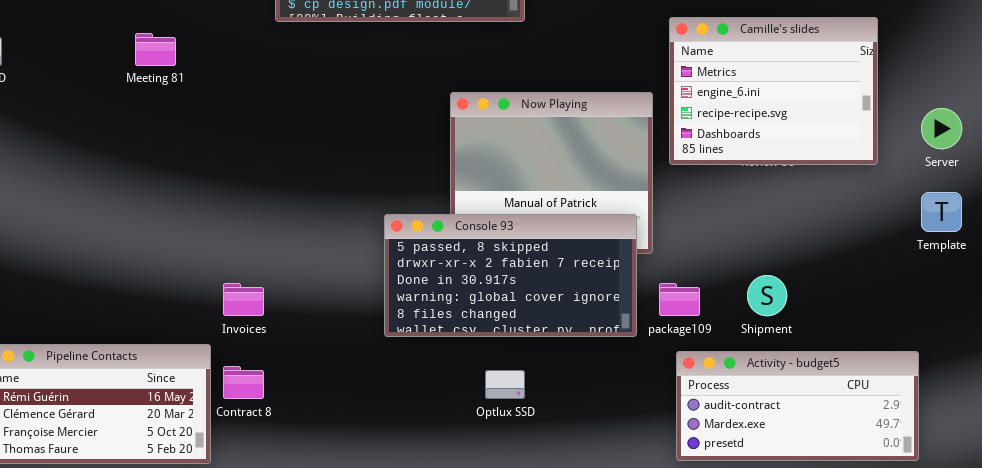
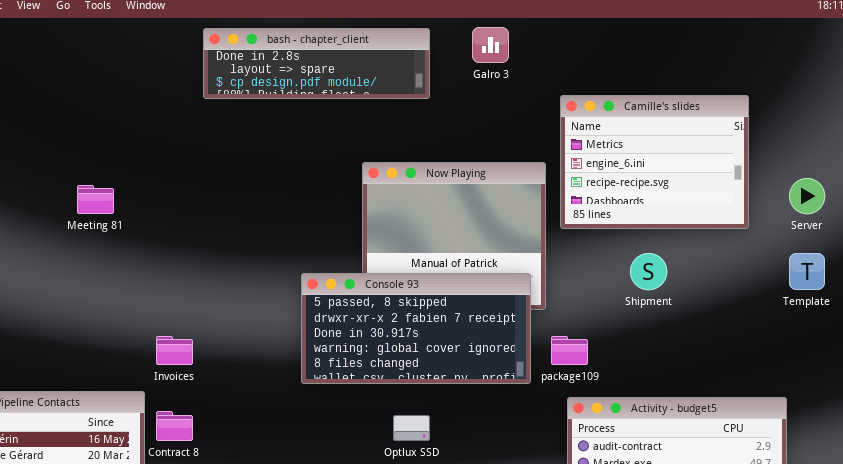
Meeting 81: [135,33,176,66] -> [77,185,114,214], moved
Shipment: [747,275,787,316] -> [630,253,667,290], moved

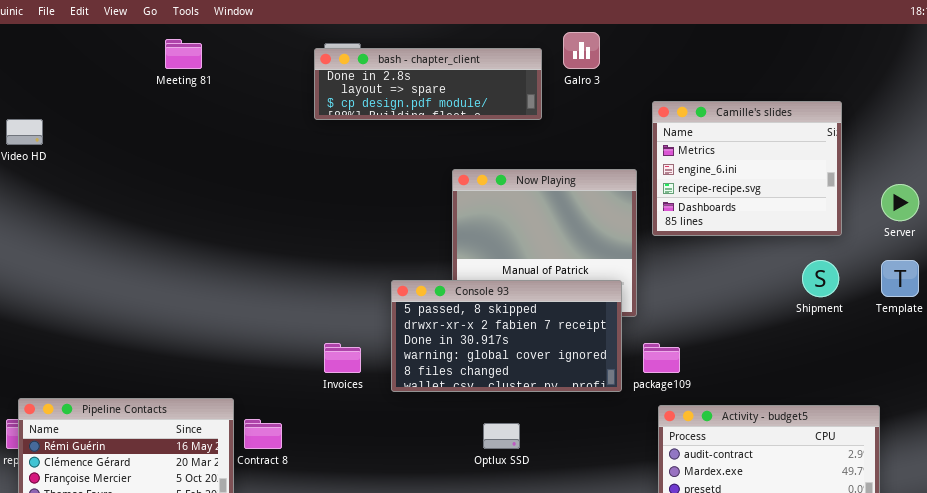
bash - chapter_client: [203,28,430,99] -> [314,48,542,120], moved
Meeting 81: [77,185,114,214] -> [165,39,202,69], moved
Shipment: [630,253,667,290] -> [802,260,839,297], moved
Invoices: [156,336,193,365] -> [324,343,361,373], moved

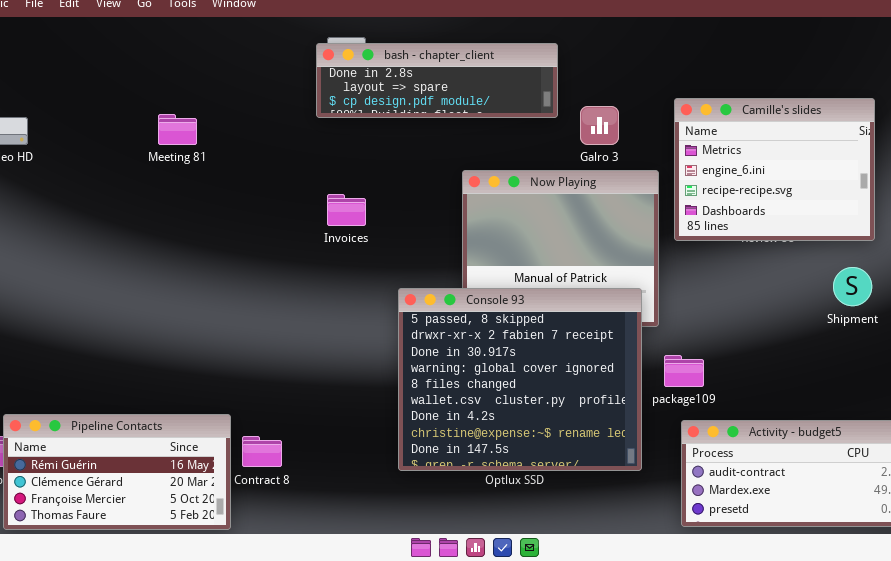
Galro 3: [563,32,600,69] -> [580,106,619,145], moved
Meeting 81: [165,39,202,69] -> [158,114,197,145], moved
Console 93: [391,280,622,392] -> [398,288,642,471], resized
Invoices: [324,343,361,373] -> [327,194,366,226], moved

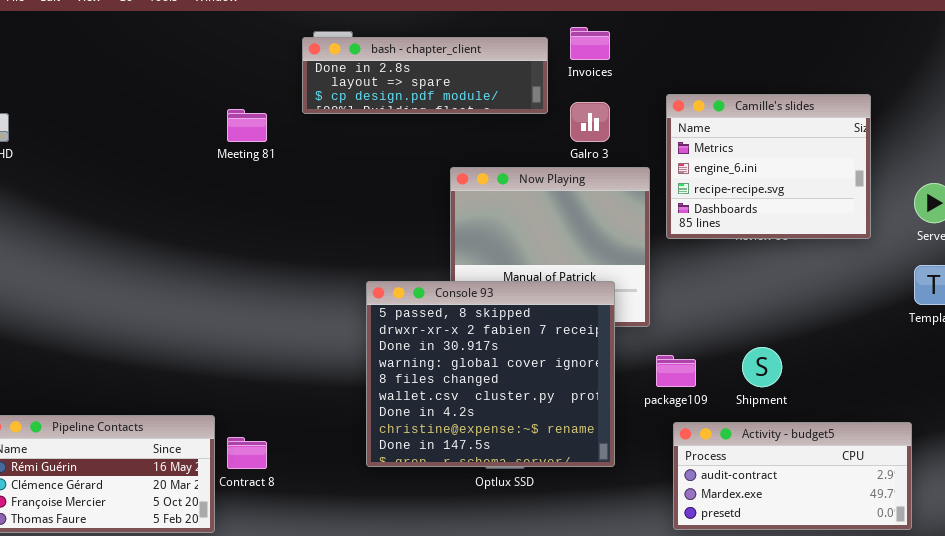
Meeting 81: [158,114,197,145] -> [227,109,267,142], moved
Invoices: [327,194,366,226] -> [570,27,610,60], moved
Shipment: [833,267,872,306] -> [742,347,782,387], moved
Console 93: [398,288,642,471] -> [366,281,615,467], moved

